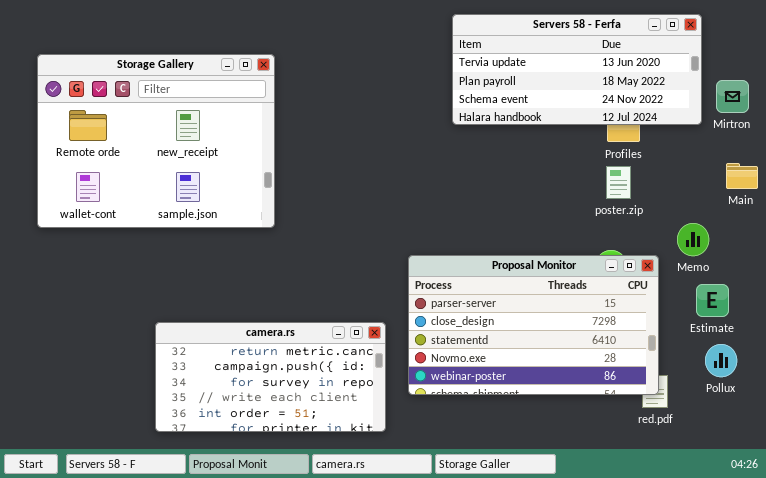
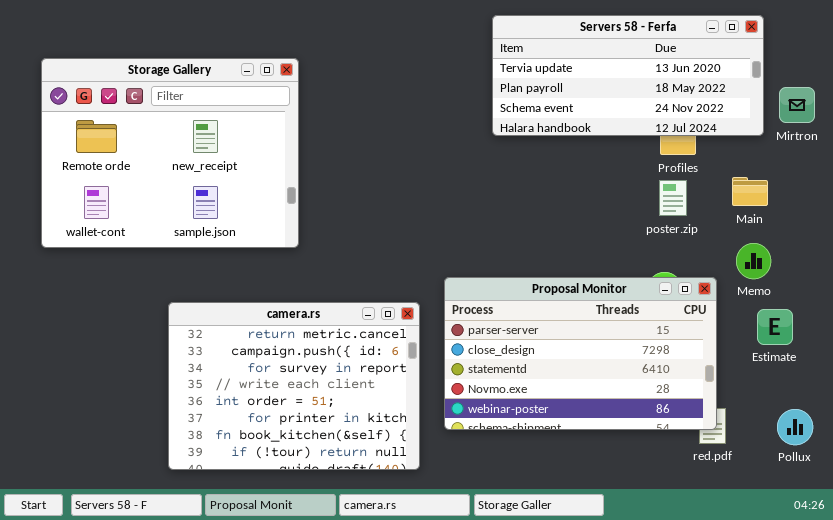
Main: [726,163,758,189] -> [732,177,768,206], moved
camera.rs: [155,322,386,432] -> [168,302,420,470], resized
Pollux: [705,344,737,377] -> [777,409,813,445], moved

